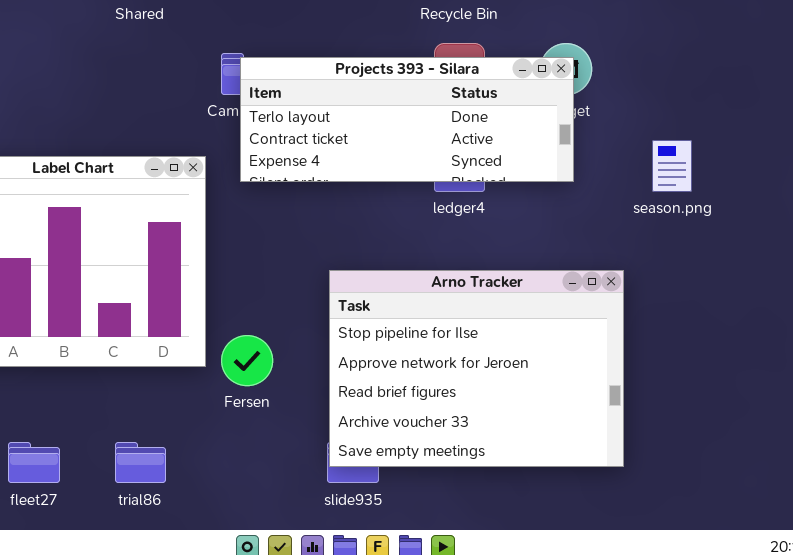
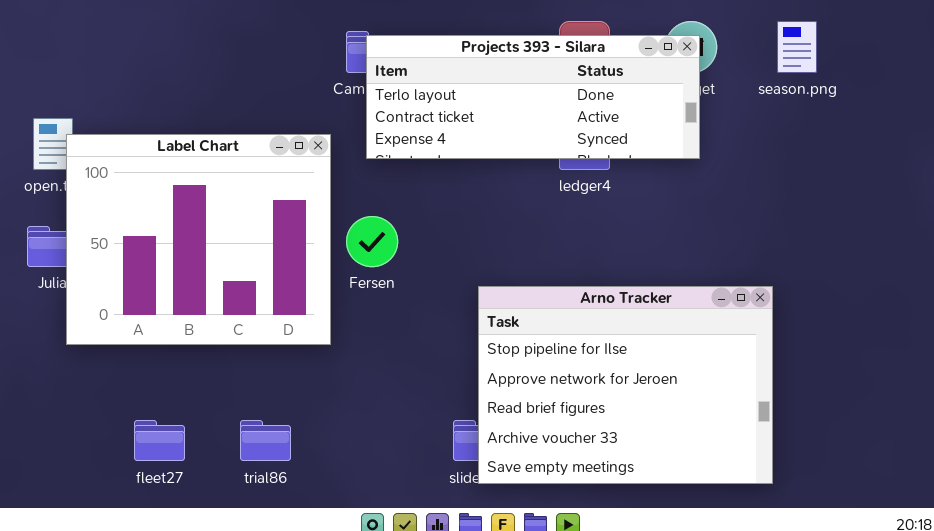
season.png: [652,140,692,192] -> [777,21,817,73], moved
Arno Tracker: [329,270,624,467] -> [478,286,773,484], moved
Fersen: [221,335,273,386] -> [346,216,398,267], moved

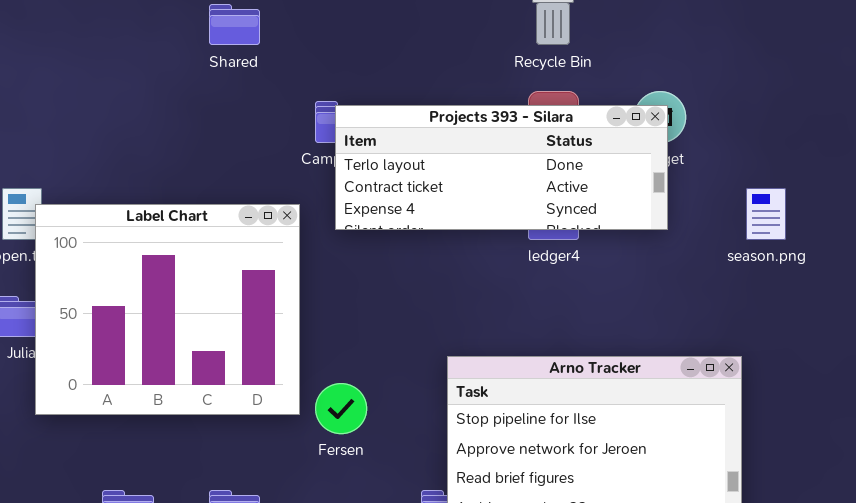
season.png: [777,21,817,73] -> [746,188,786,240], moved
Fersen: [346,216,398,267] -> [315,383,367,434], moved

